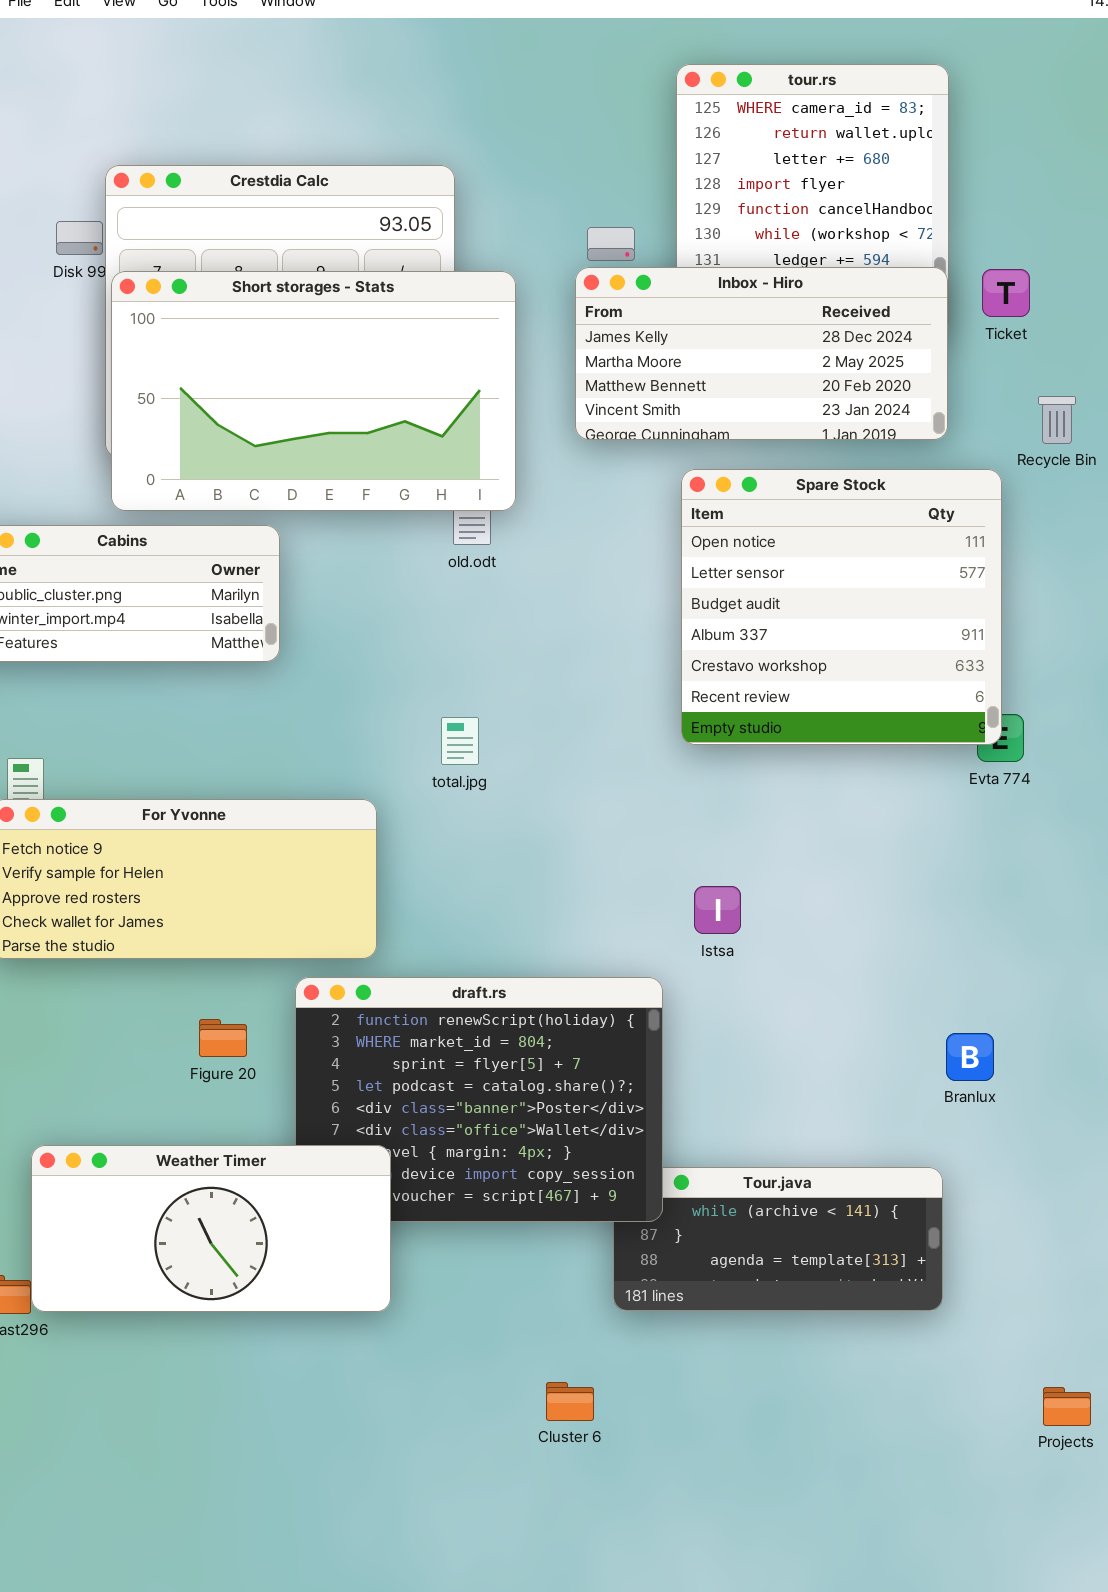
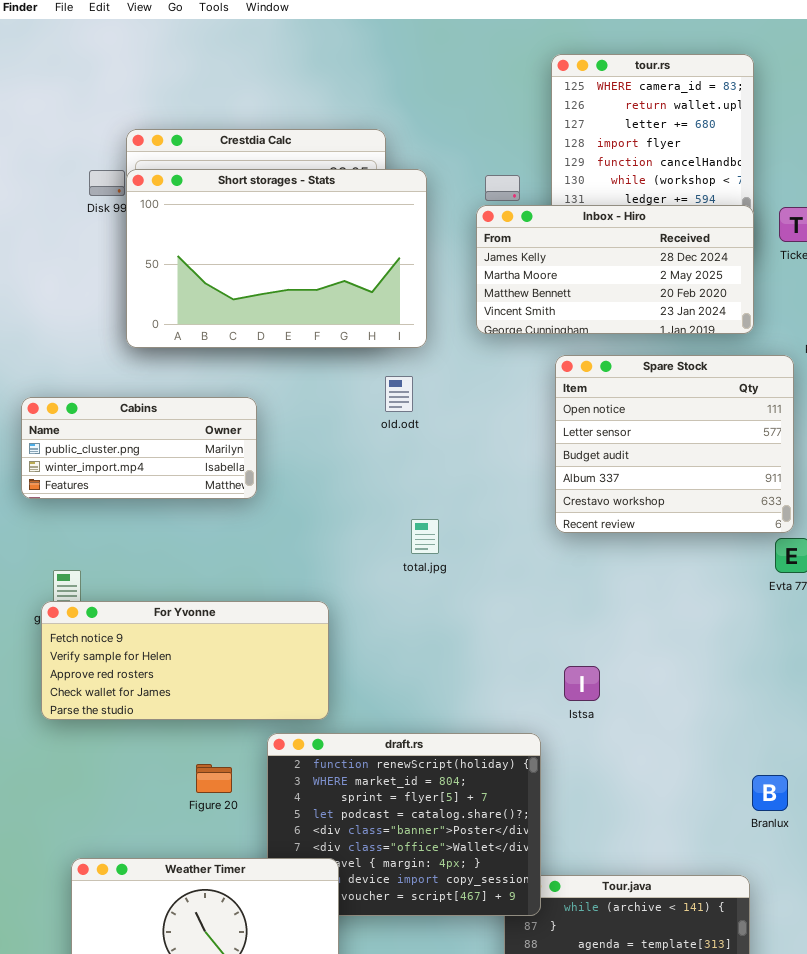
Short storages - Stats: [111,271,516,511] -> [126,169,427,348], moved
Spare Stock: [681,469,1002,745] -> [555,355,794,533], resized
total.jpg: [441,717,479,765] -> [411,519,439,554], moved

